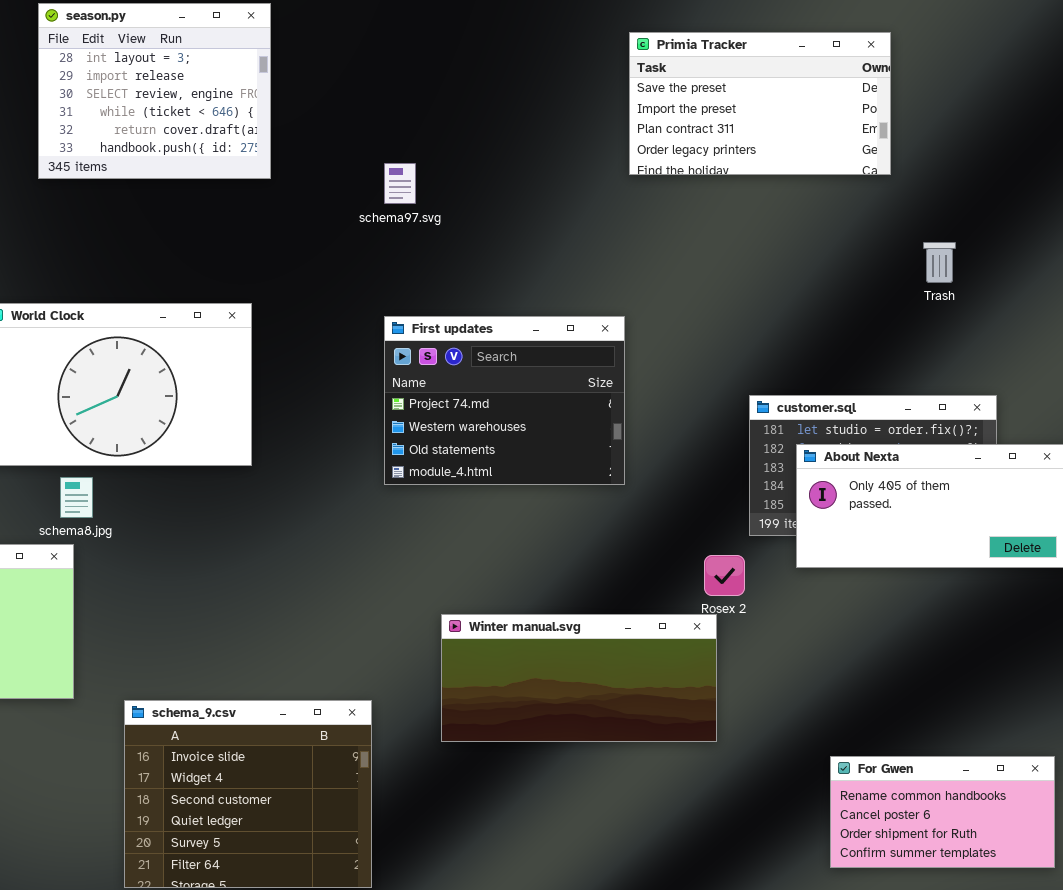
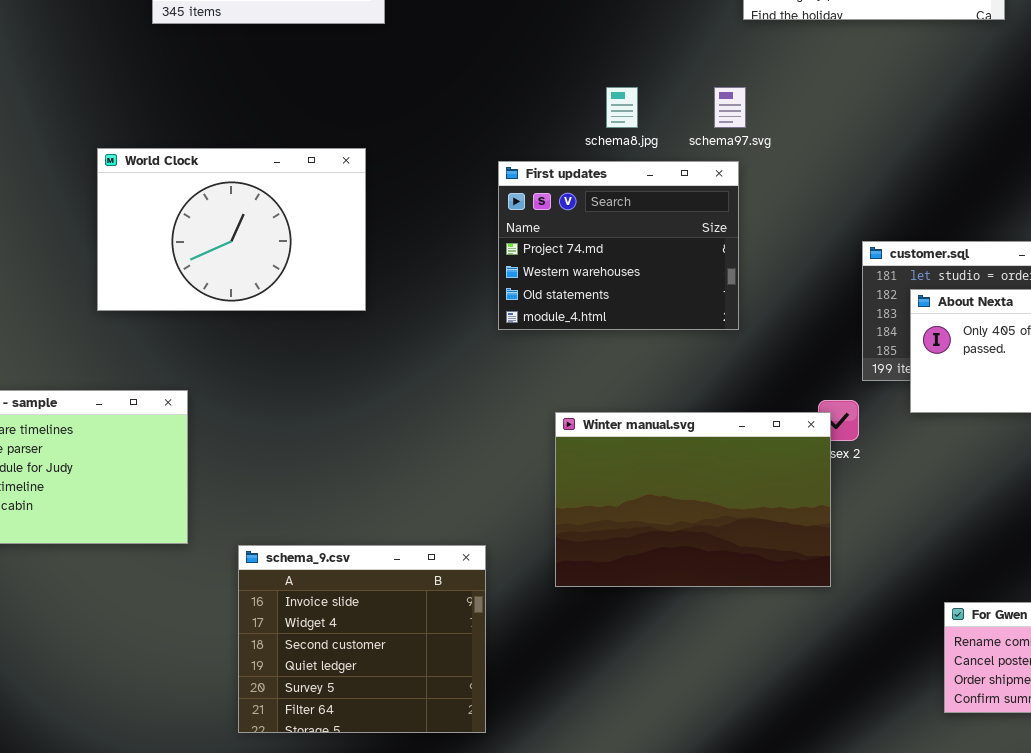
schema97.svg: [384,163,416,204] -> [714,87,746,128], moved
schema8.jpg: [60,477,93,518] -> [606,87,638,128], moved
Winter manual.svg: [441,614,717,742] -> [555,412,831,587], resized

